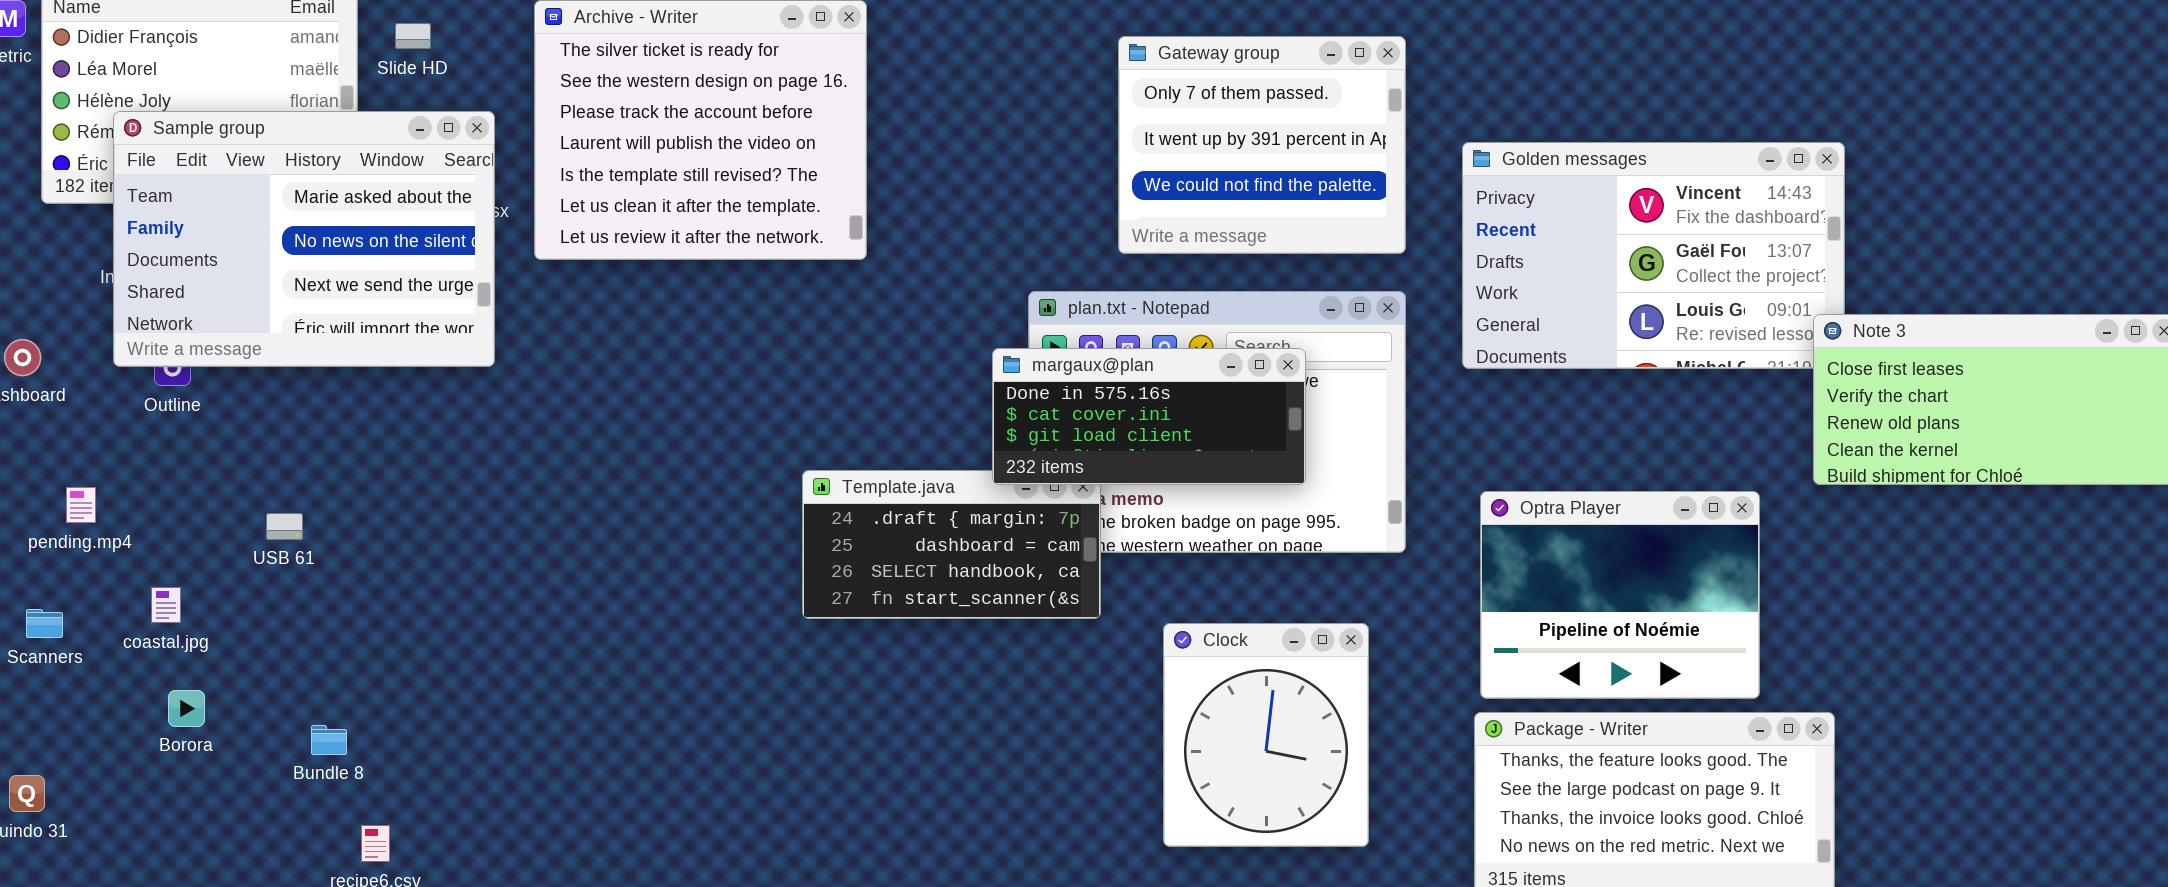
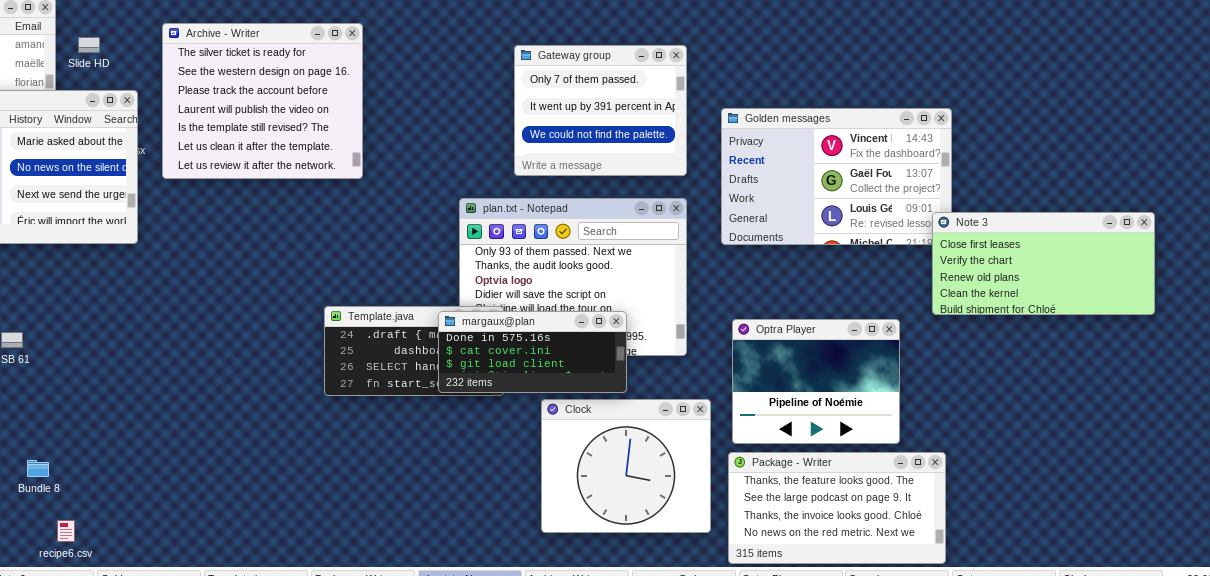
margaux@plan: [992,348,1306,485] -> [438,311,627,393], moved
Clock: [1163,623,1369,847] -> [541,399,711,533], resized

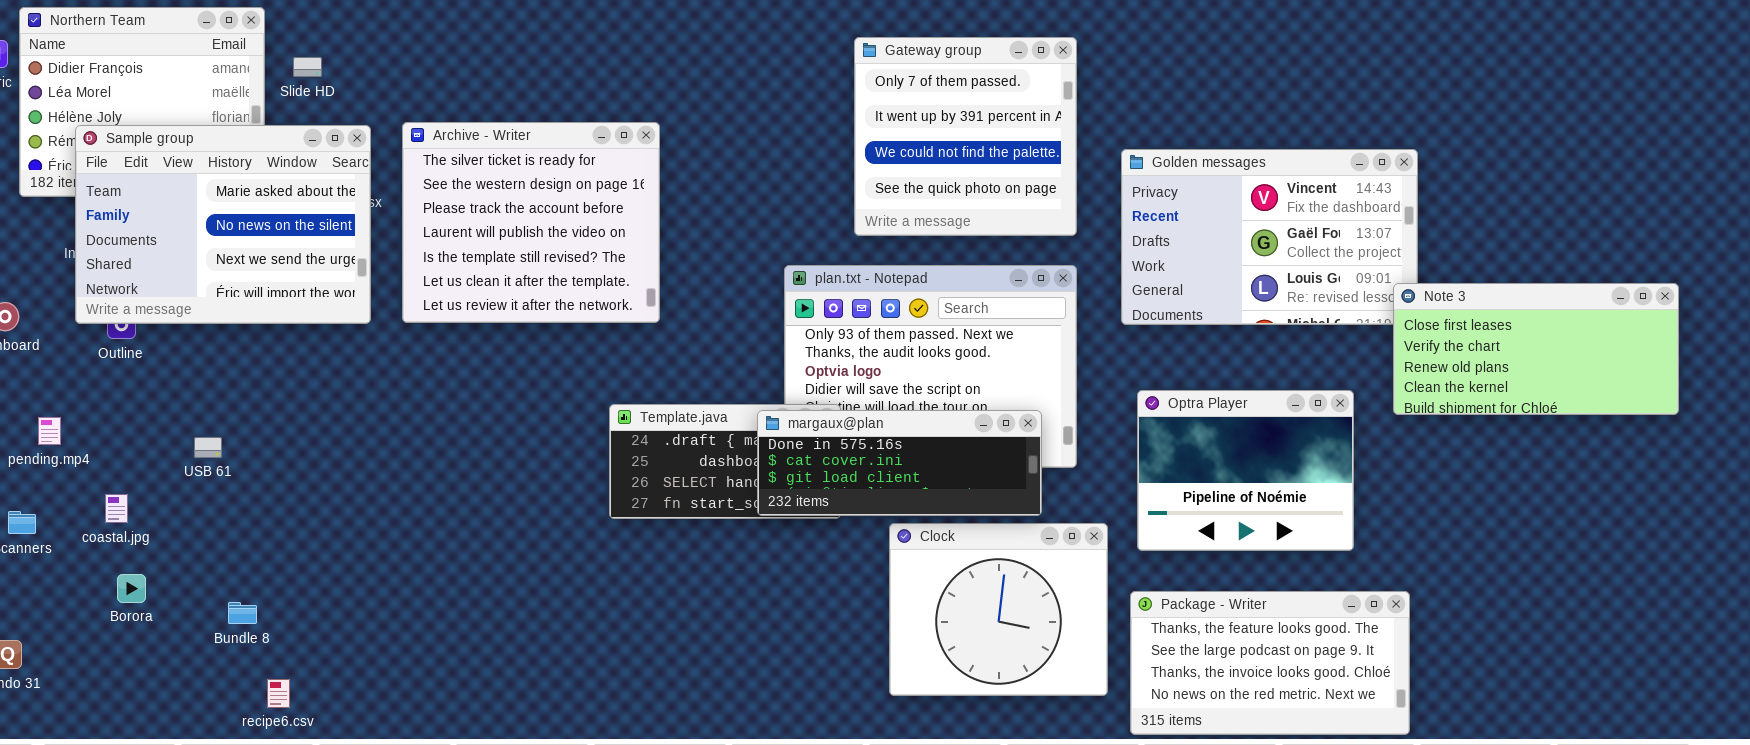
Archive - Writer: [162,23,363,179] -> [402,122,660,323], moved
Gateway group: [514,45,687,176] -> [854,37,1077,236], resized
margaux@plan: [438,311,627,393] -> [757,410,1042,516], resized
Optra Player: [732,319,900,444] -> [1137,390,1354,551], moved

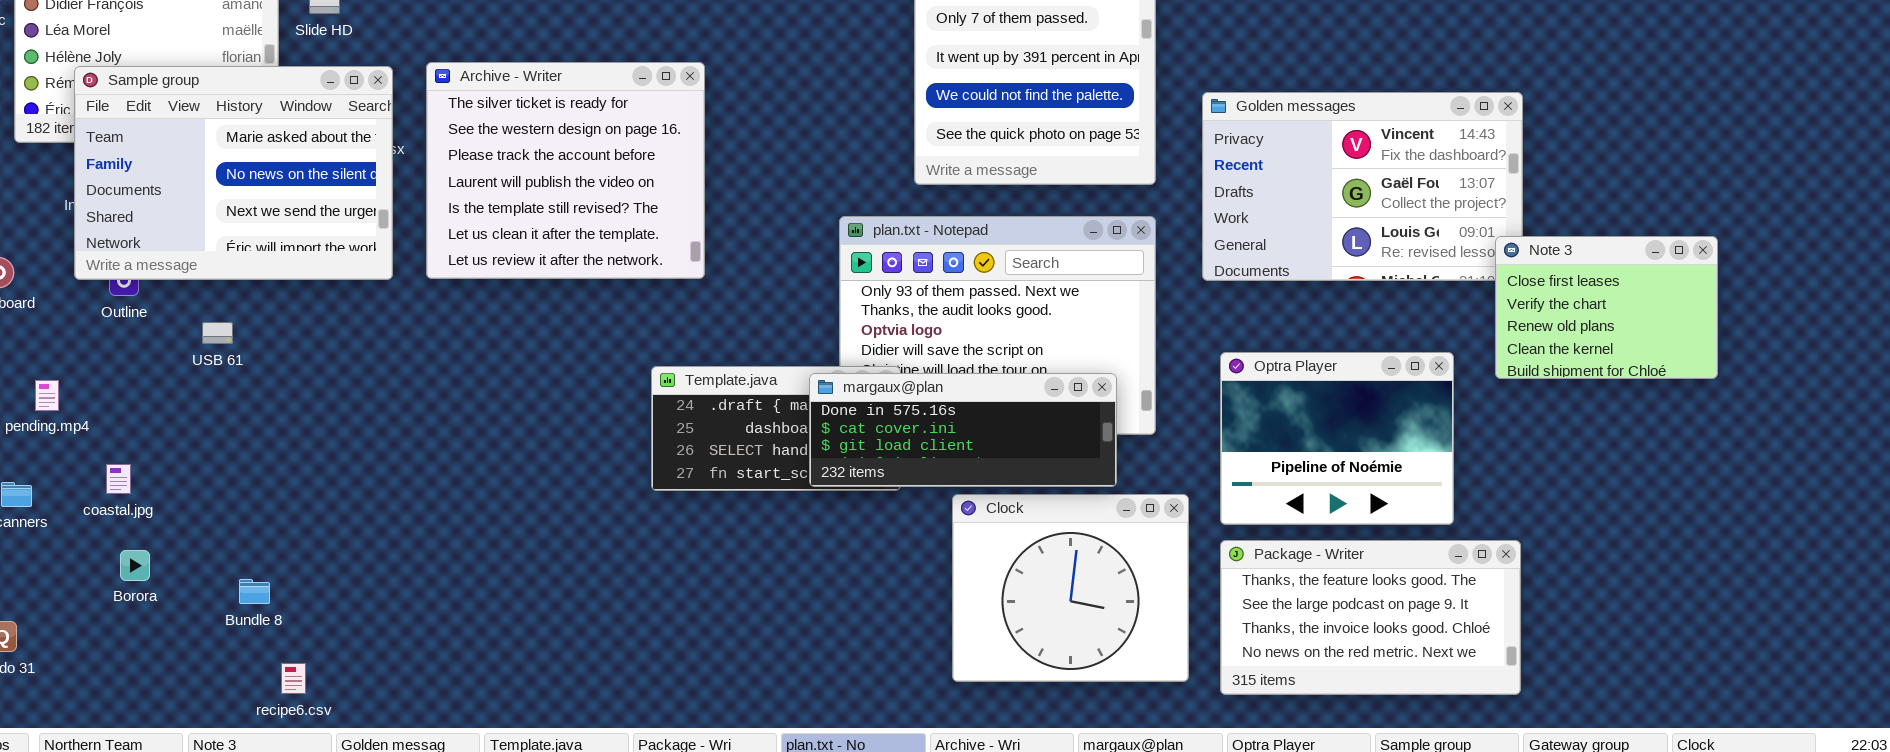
Note 3: [1393,283,1679,415] -> [1495,236,1718,379], resized
USB 61: [194,437,222,458] -> [202,322,233,344], moved
Package - Writer: [1130,591,1410,735] -> [1220,540,1521,695], moved

